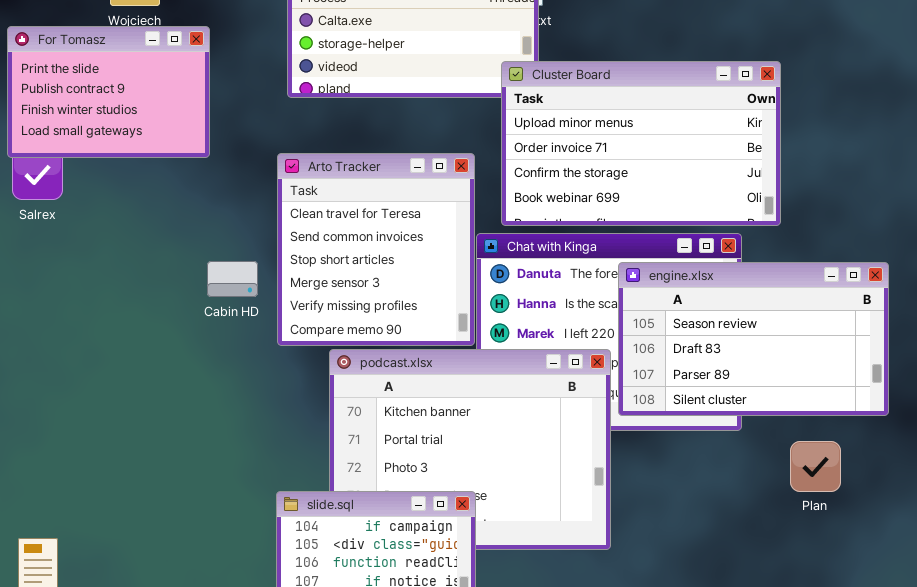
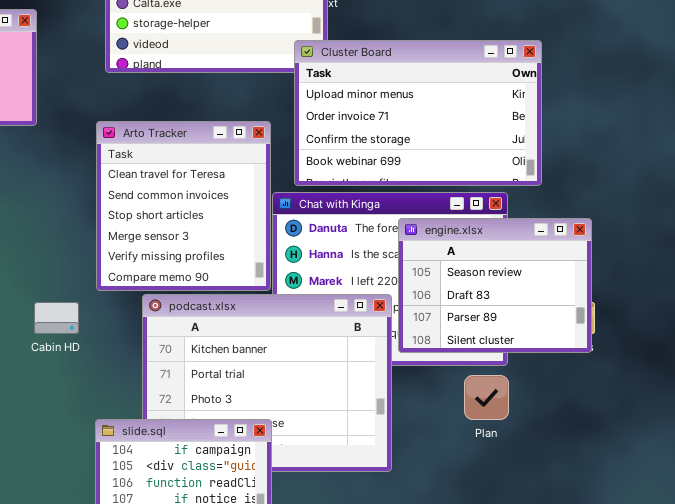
Cabin HD: [207,261,258,297] -> [34,302,79,334], moved
engine.xlsx: [618,262,889,416] -> [398,218,592,353], resized
Plan: [790,441,841,492] -> [464,375,509,420], moved

